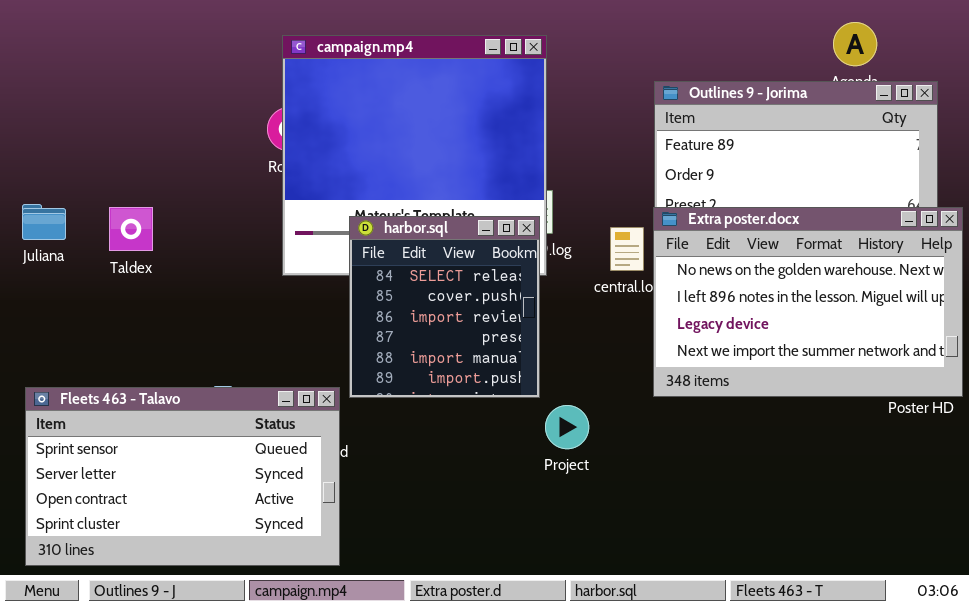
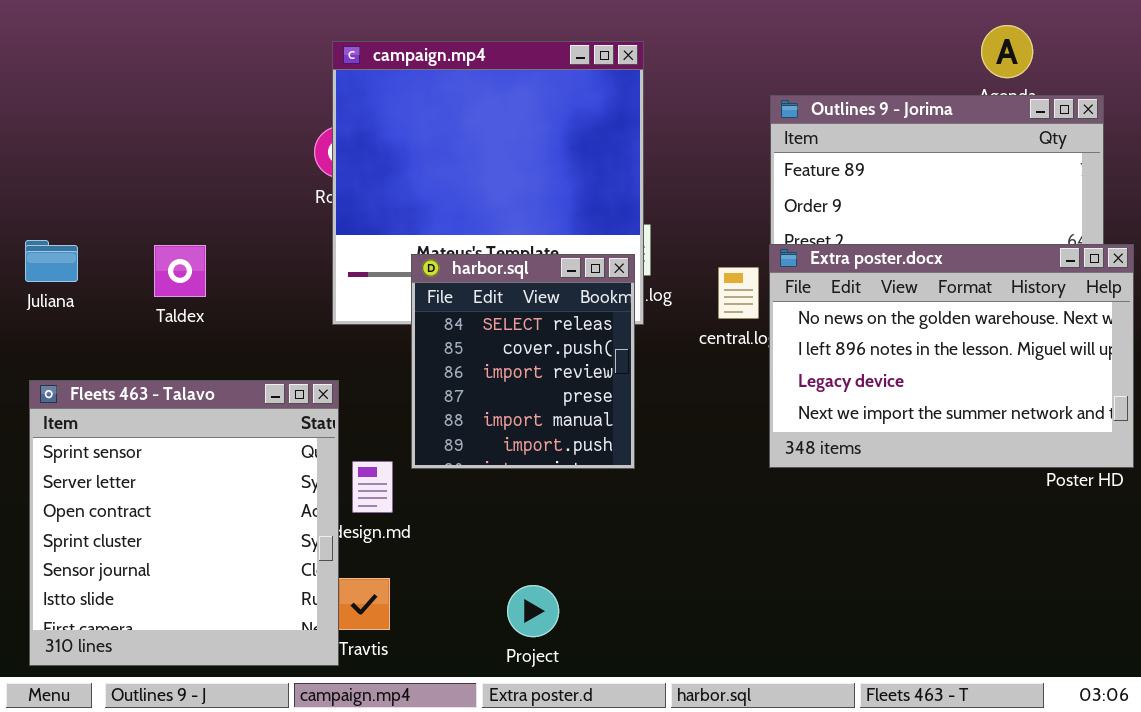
Taldex: [109,207,153,251] -> [154,245,206,297], moved
Fleets 463 - Talavo: [25,387,340,566] -> [29,380,339,666], resized
Project: [545,405,589,449] -> [507,585,559,637], moved

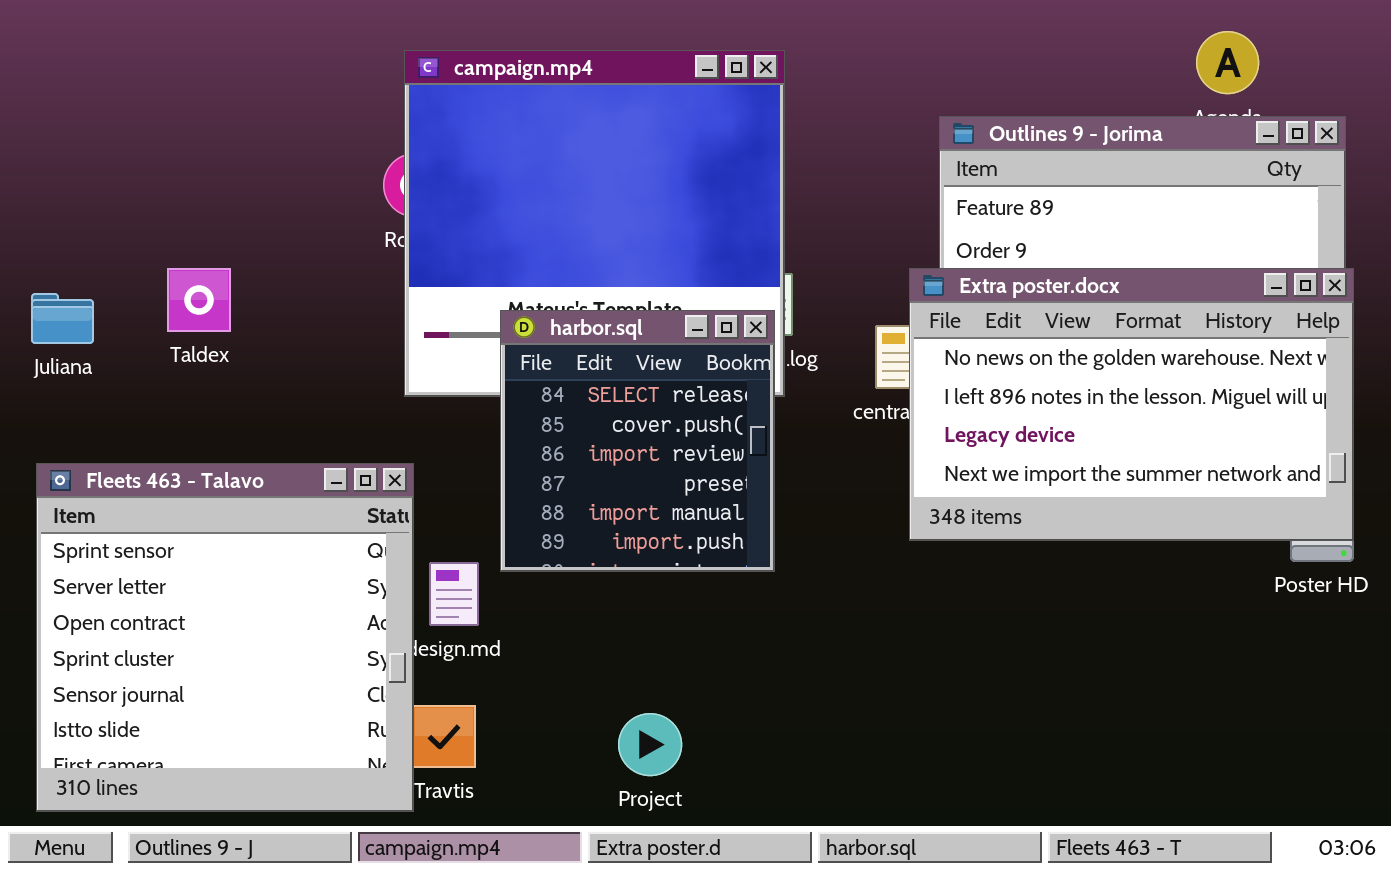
Extra poster.docx: [769,244,1134,468] -> [909,268,1354,541], moved
Taldex: [154,245,206,297] -> [167,268,231,332], moved

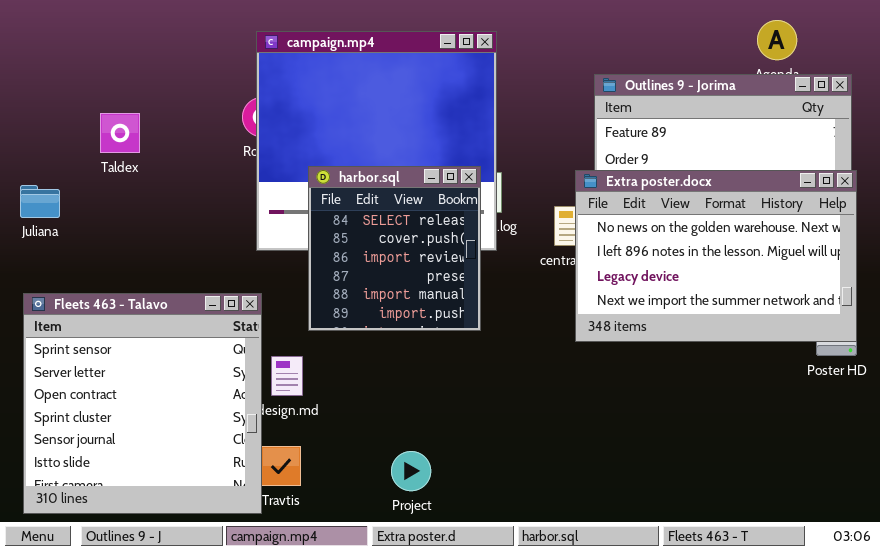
Taldex: [167,268,231,332] -> [100,113,140,153], moved
harbor.sql: [500,310,775,572] -> [308,166,481,331], moved

